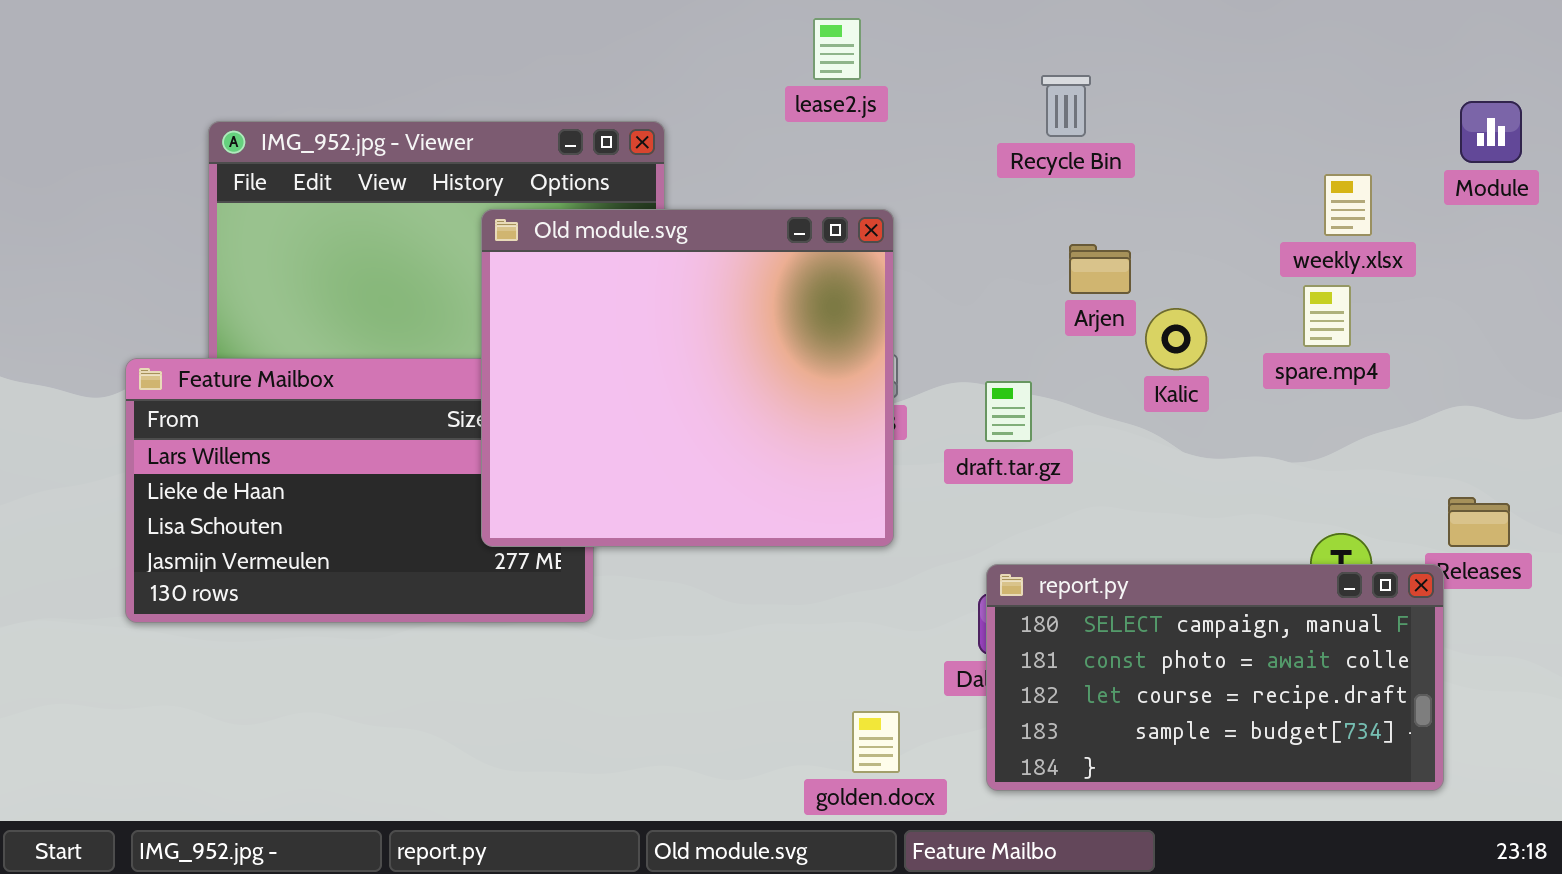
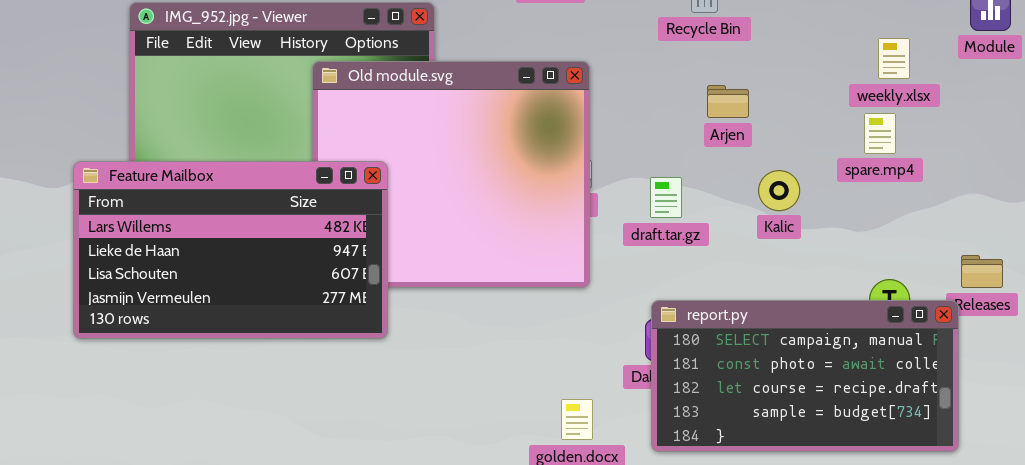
Kalic: [1145,308,1207,370] -> [758,170,800,211], moved
Feature Mailbox: [125,358,594,623] -> [73,161,388,339], raised

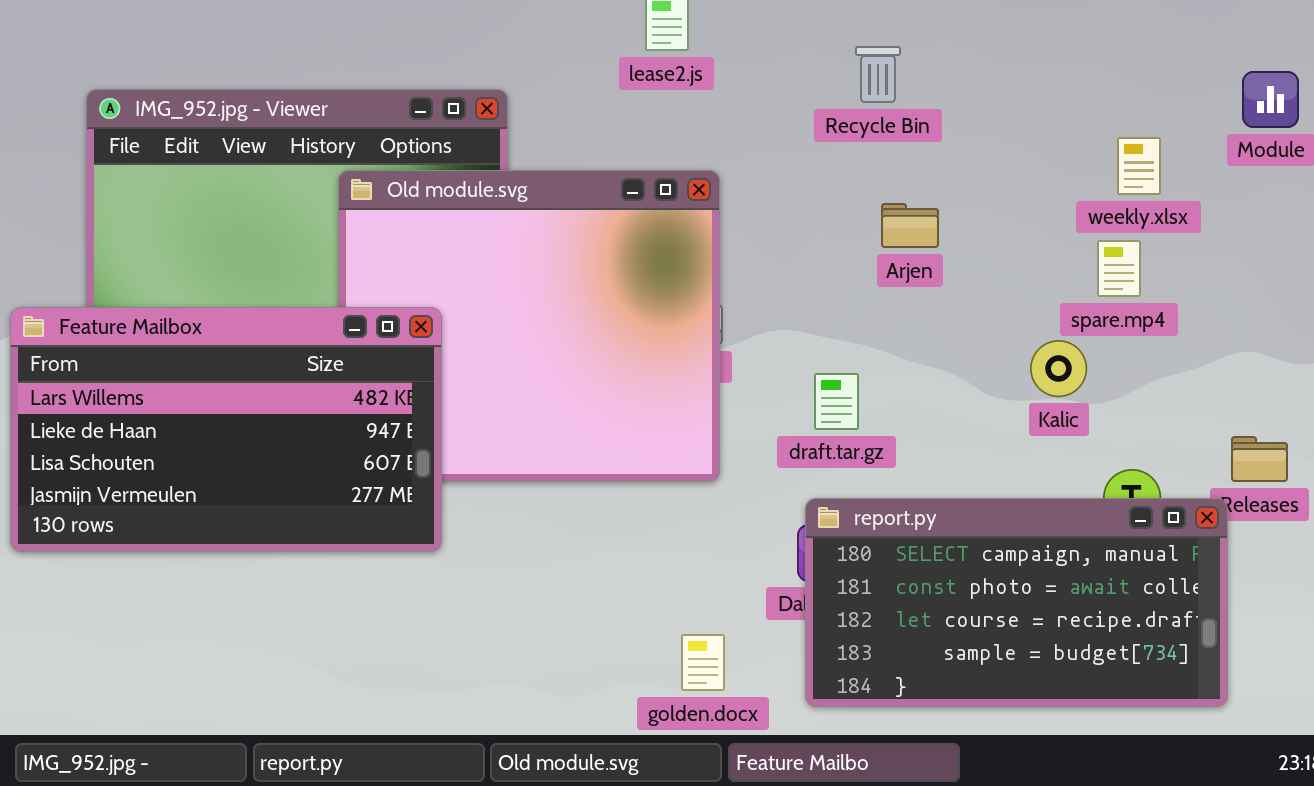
Kalic: [758,170,800,211] -> [1030,340,1087,397], moved
draft.tar.gz: [650,177,682,218] -> [814,373,859,430], moved

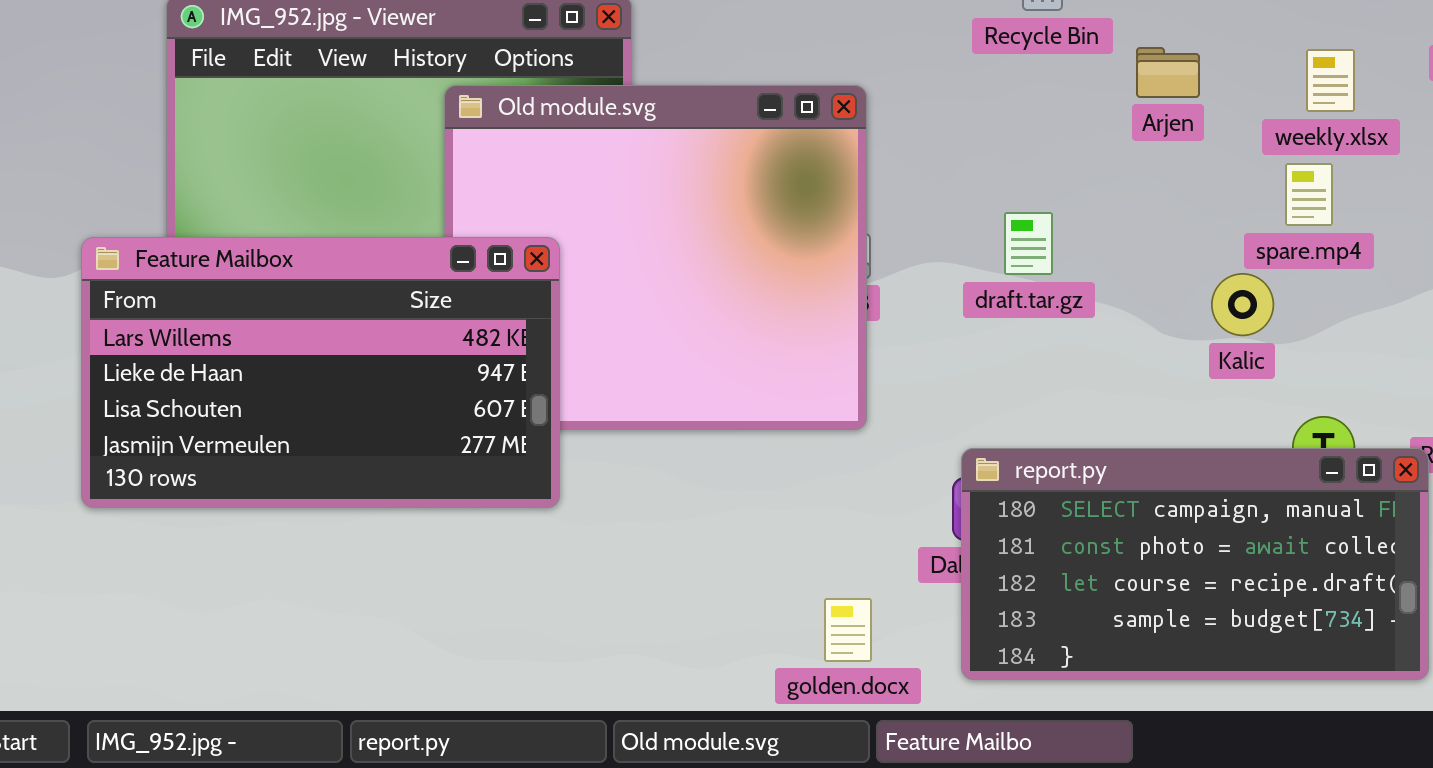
Arjen: [881,203,939,248] -> [1136,47,1200,98], moved
draft.tar.gz: [814,373,859,430] -> [1004,212,1053,275], moved

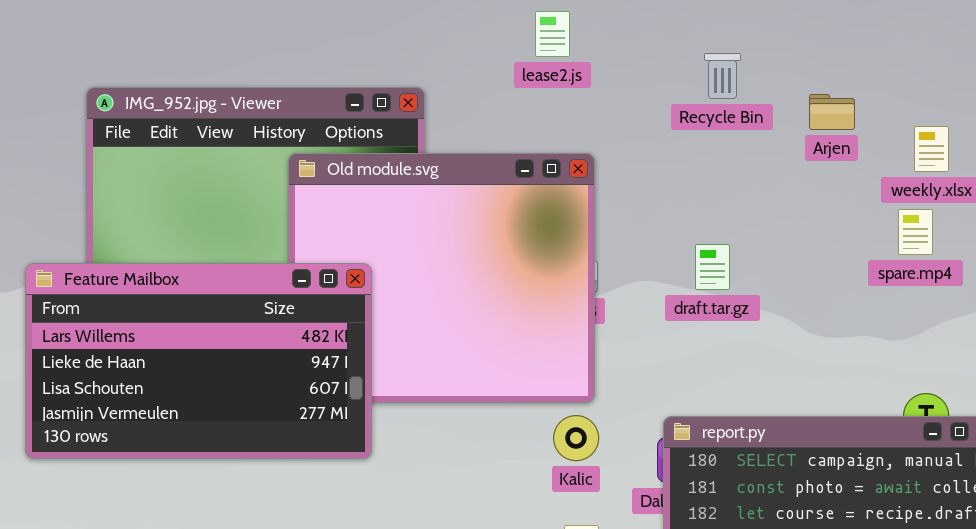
Arjen: [1136,47,1200,98] -> [809,94,855,130], moved
Kalic: [1211,273,1274,336] -> [553,415,599,461], moved

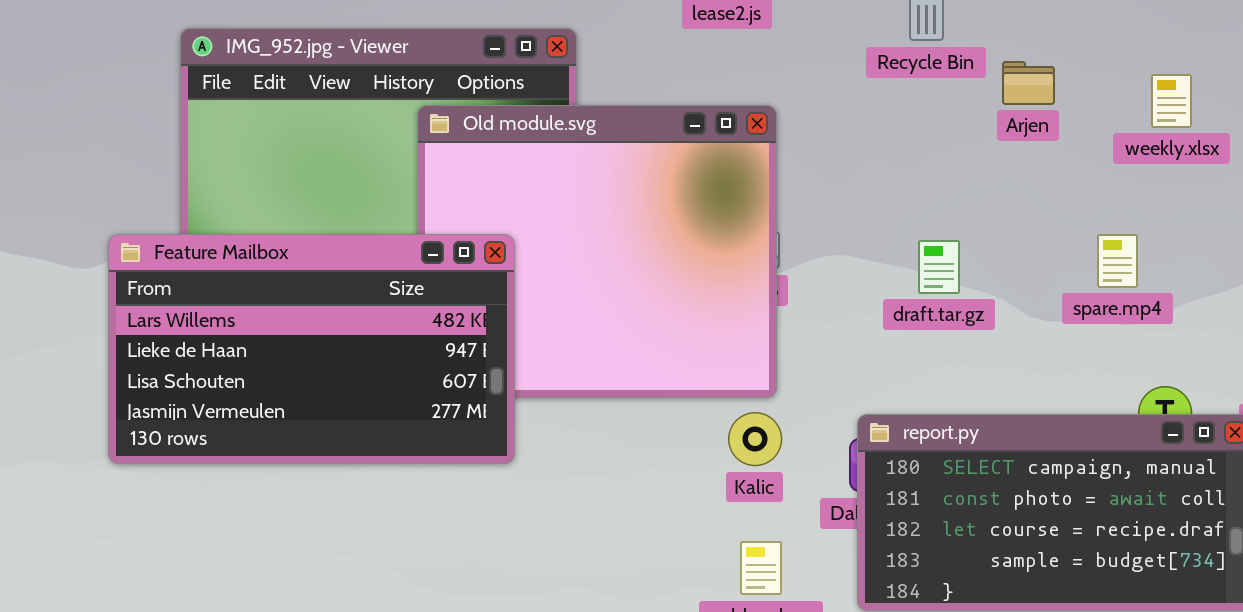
Arjen: [809,94,855,130] -> [1002,61,1055,105], moved
spare.mp4: [898,209,933,255] -> [1097,234,1138,288], moved
draft.tar.gz: [695,244,730,290] -> [918,240,960,294], moved

